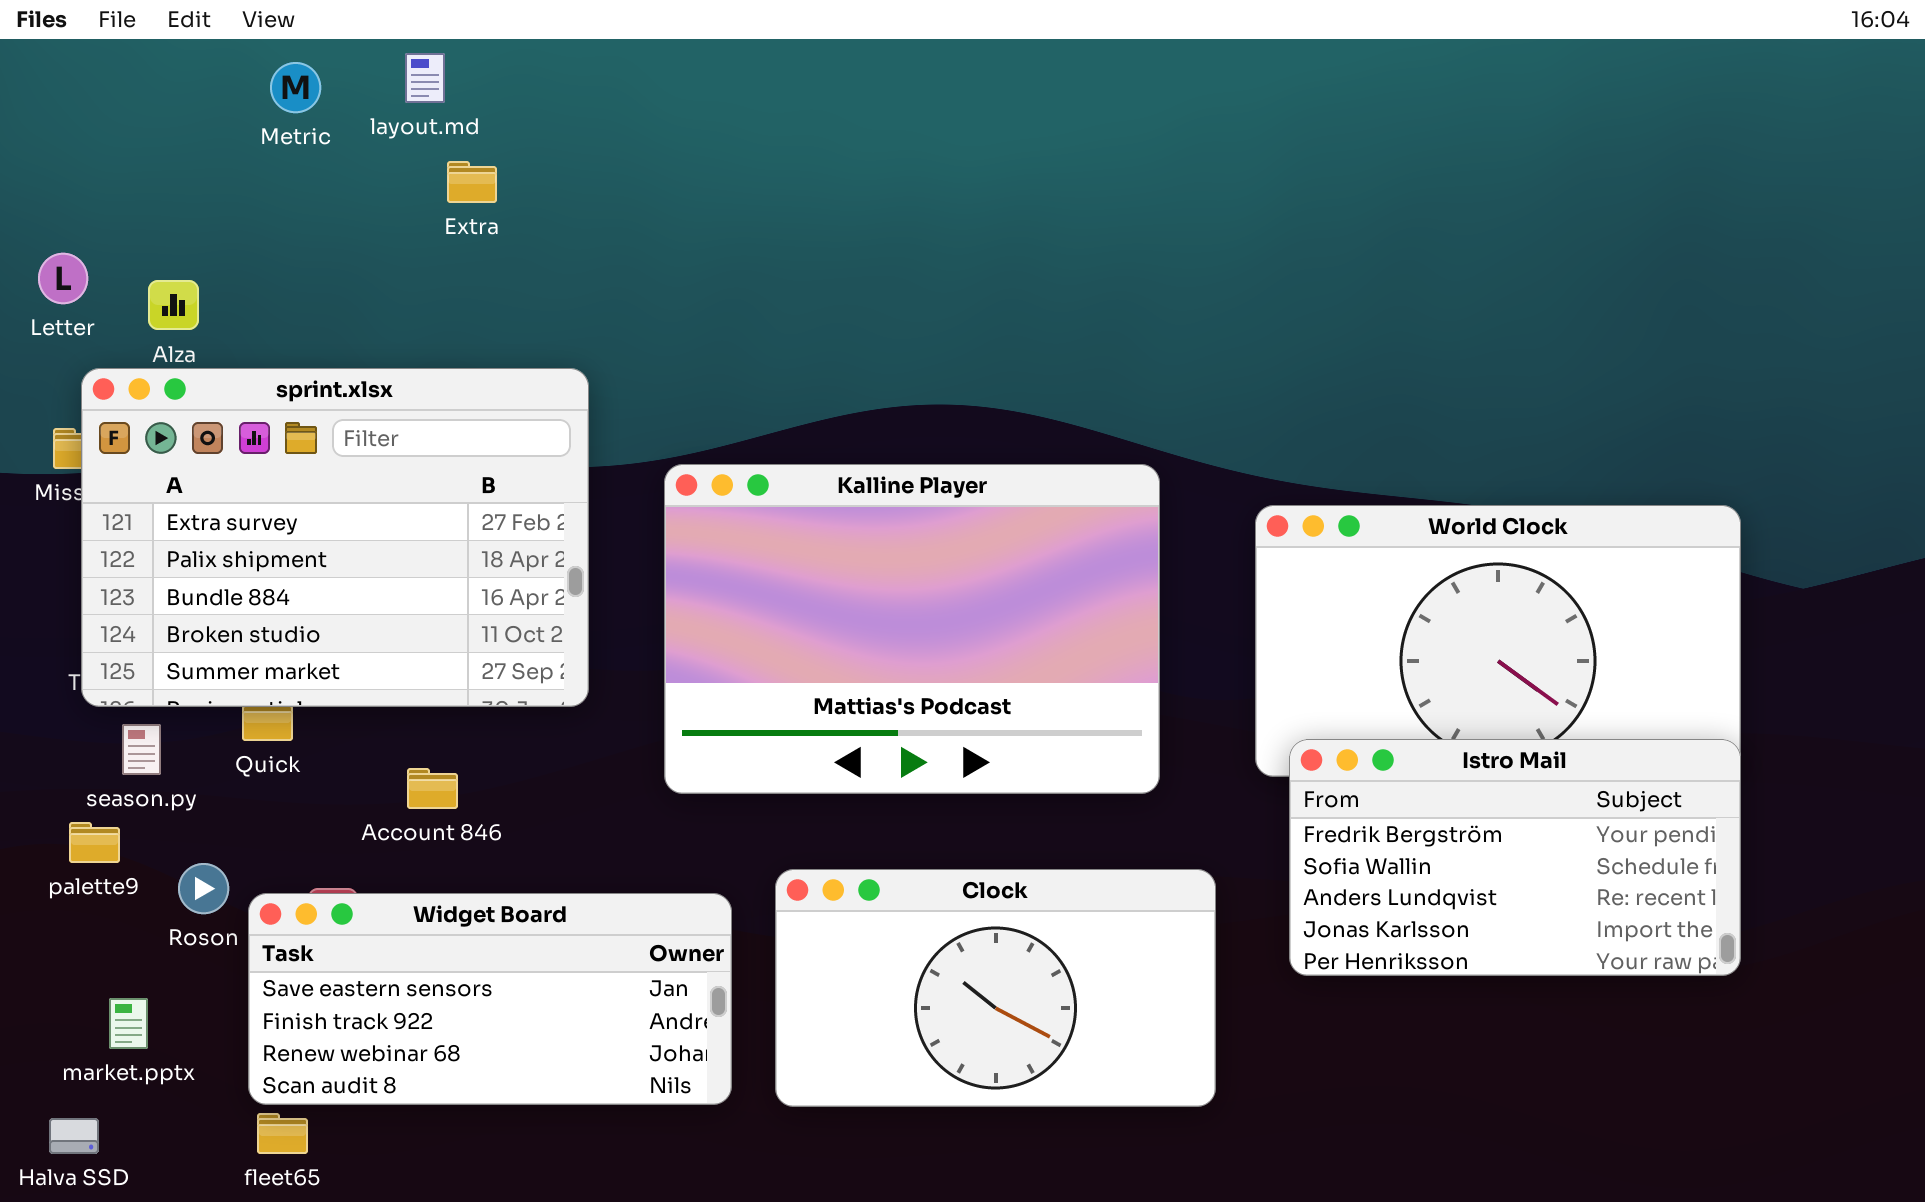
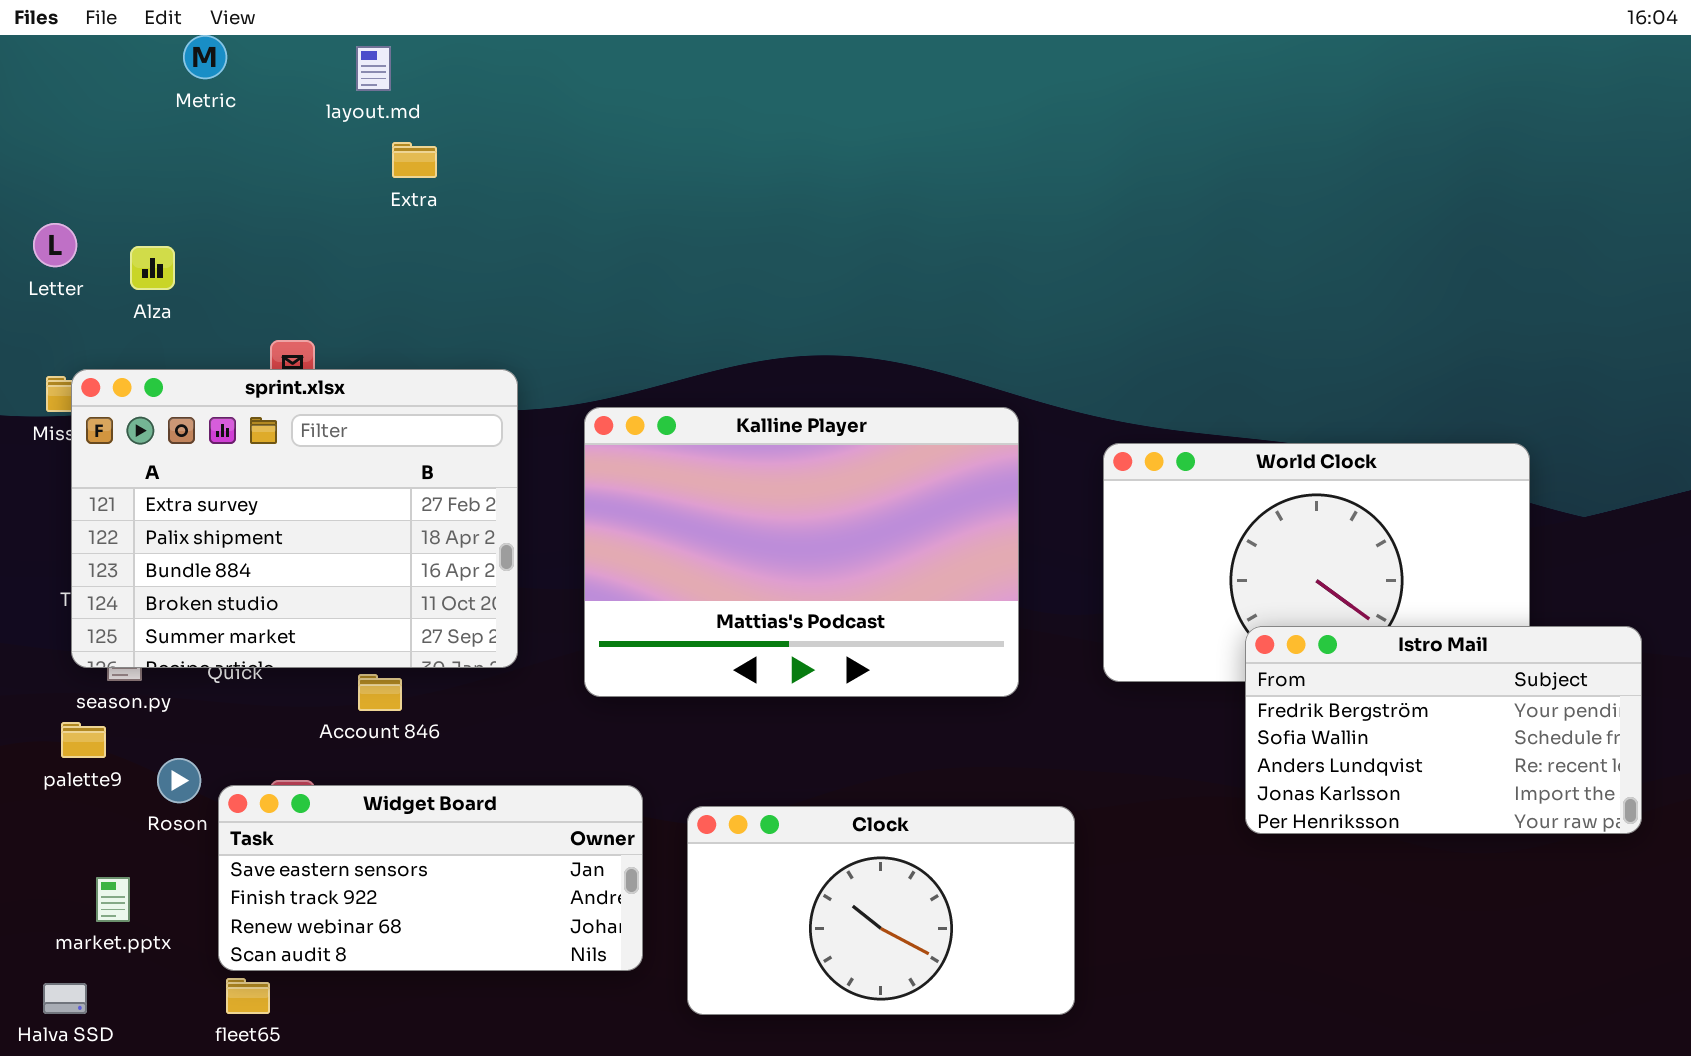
Metric: [270,62,321,113] -> [183,35,227,79], moved
sprint.xlsx: [81,368,589,707] -> [71,369,518,668], moved
Istro Mail: [1289,739,1741,976] -> [1245,626,1642,834], moved
Clock: [775,869,1216,1107] -> [687,806,1075,1015], moved

